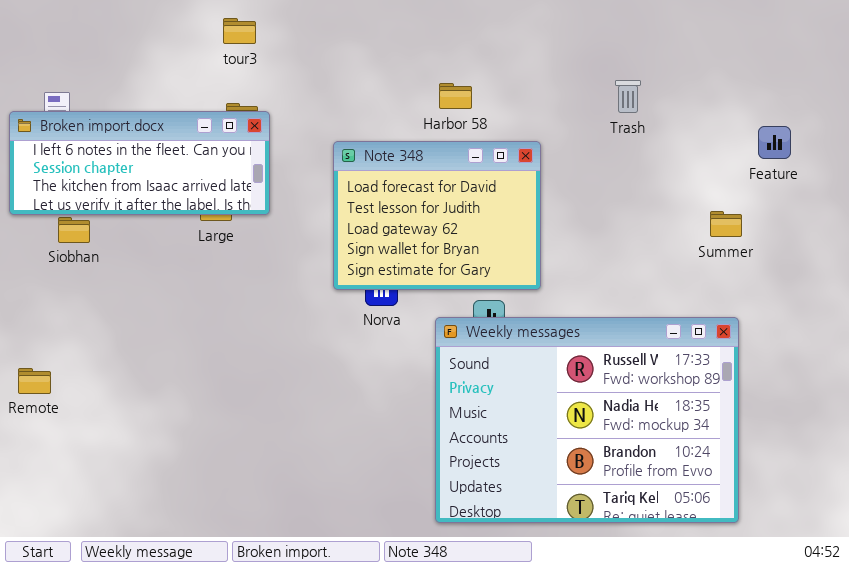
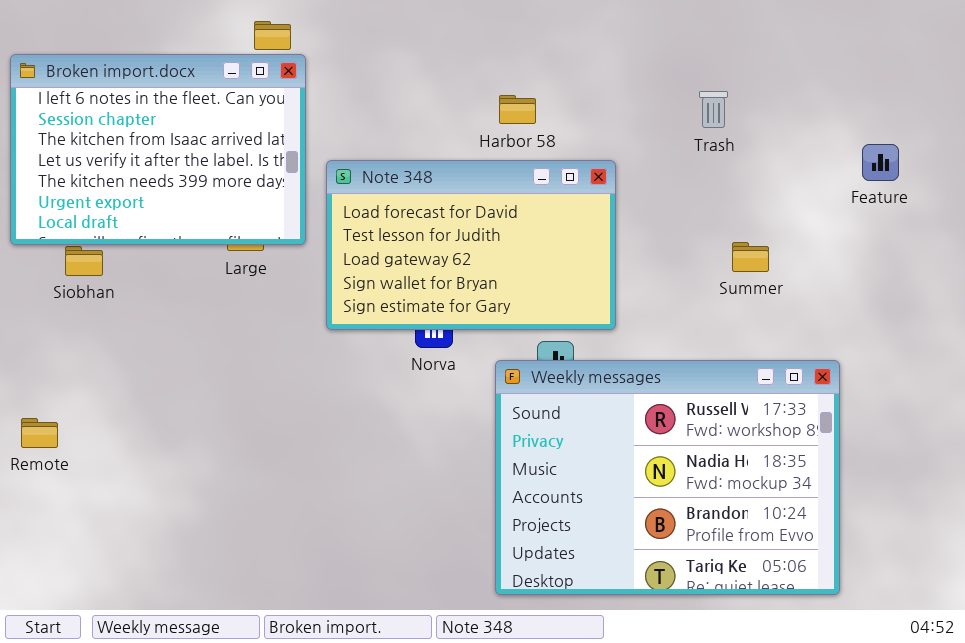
Broken import.docx: [9,111,270,215] -> [10,54,306,245], resized
Note 348: [333,141,541,290] -> [326,160,616,330], resized
Summer: [710,211,742,237] -> [732,242,769,272], moved

